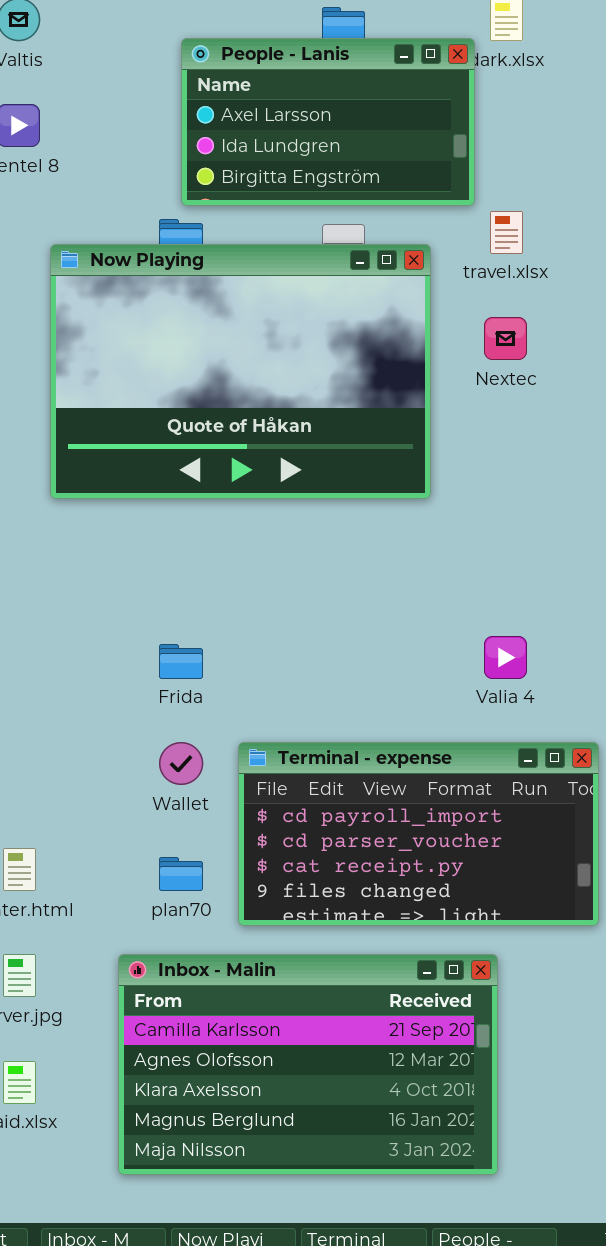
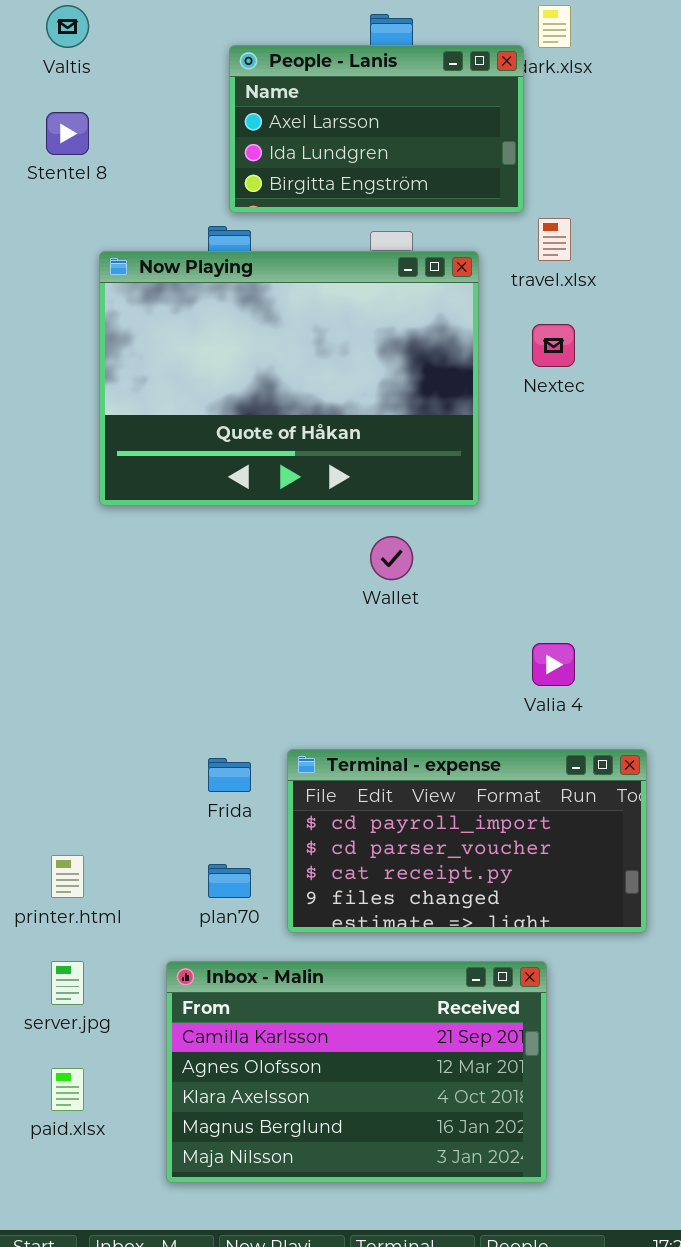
Frida: [159,644,203,679] -> [208,758,251,792], moved
Wallet: [159,742,203,785] -> [370,536,413,580], moved

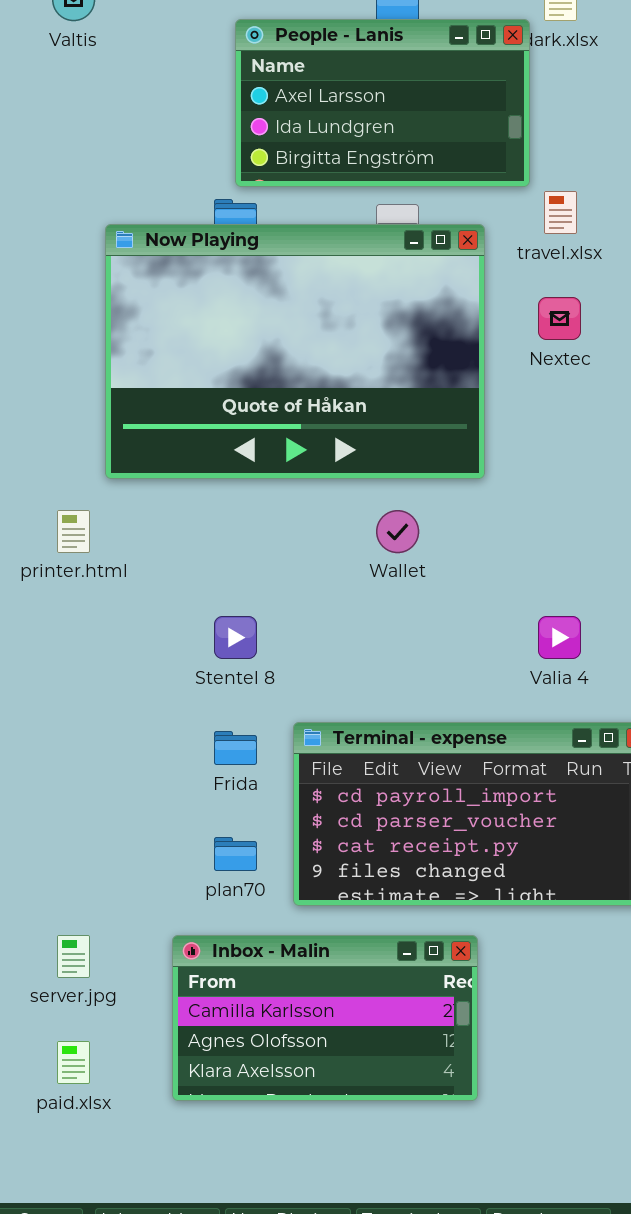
Stentel 8: [46,112,89,155] -> [214,616,257,659], moved
printer.html: [51,855,84,898] -> [57,510,90,553], moved
Inbox - Malin: [166,961,547,1183] -> [172,935,478,1101], resized

